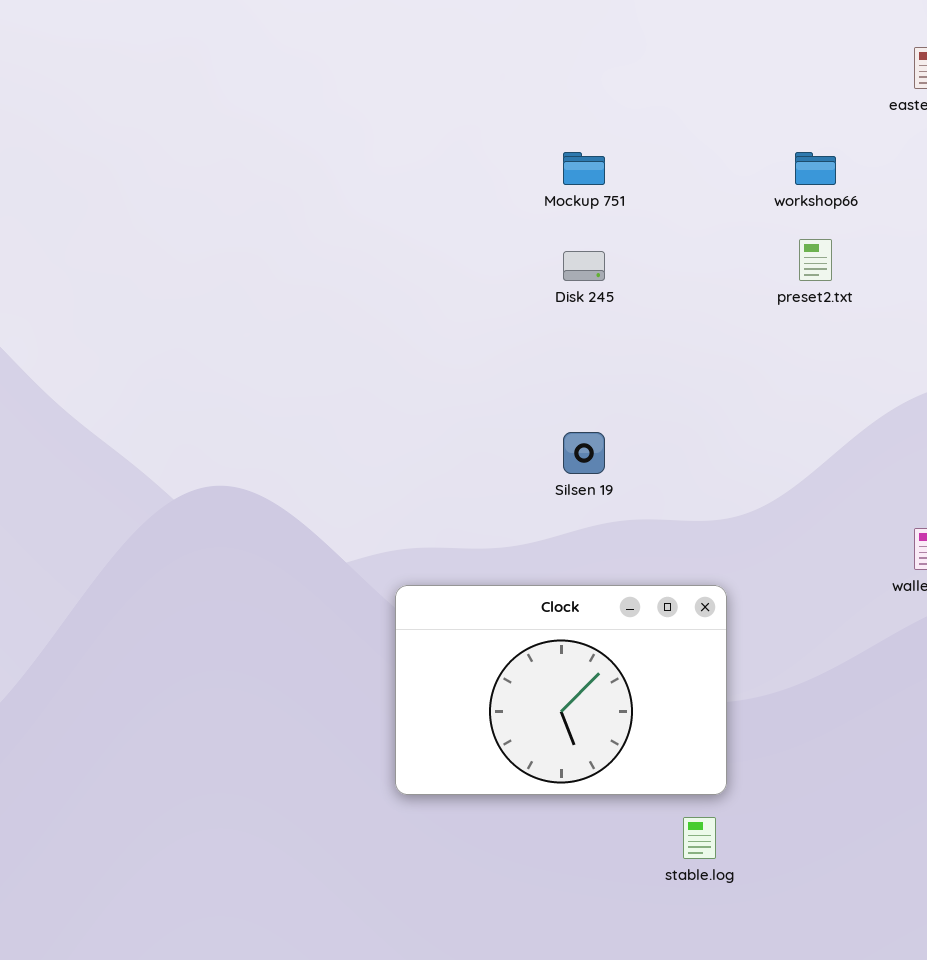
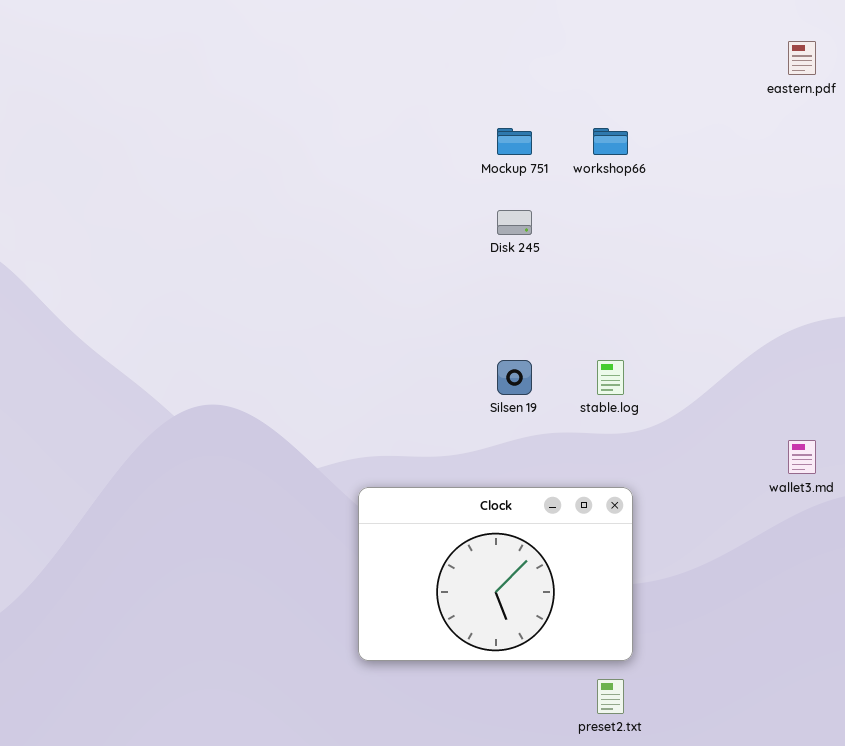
workshop66: [795,152,836,185] -> [593,128,628,155], moved
preset2.txt: [799,239,832,281] -> [597,679,624,714], moved
stable.log: [683,817,716,859] -> [597,360,624,395], moved

